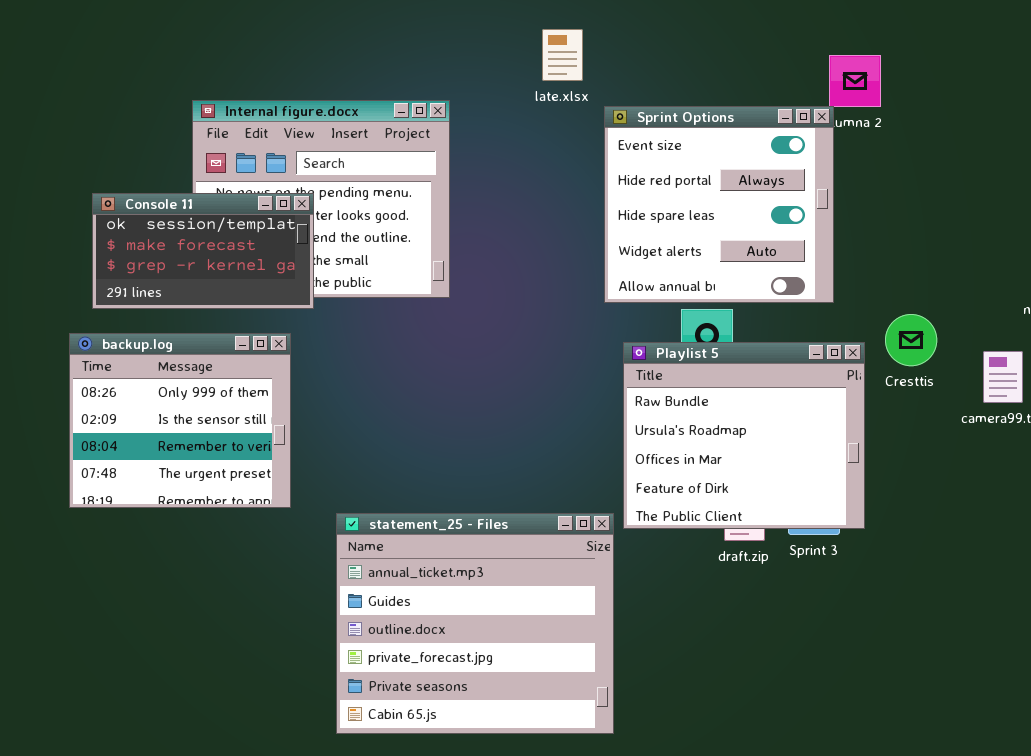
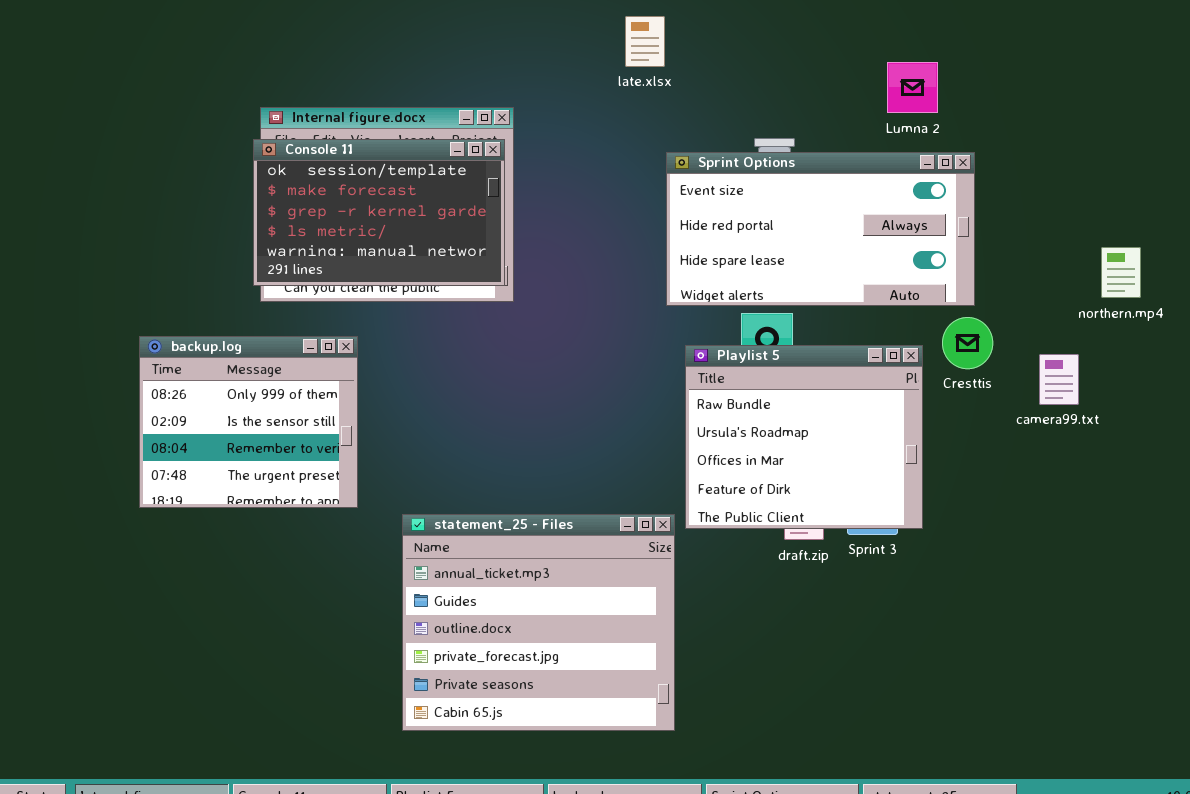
late.xlsx: [542,29,583,81] -> [625,16,665,67], moved
Sprint Options: [604,106,834,303] -> [666,152,975,306], resized
Console 11: [92,193,314,309] -> [253,139,505,286], moved, resized

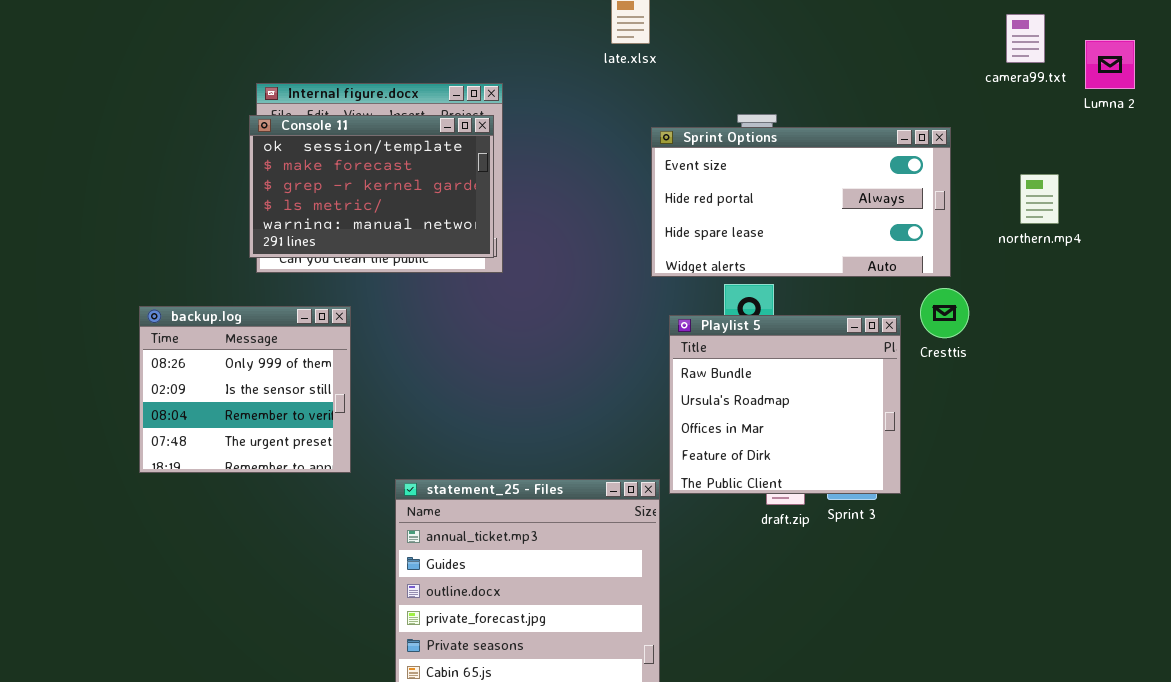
Lumna 2: [887,62,938,113] -> [1085,40,1135,89], moved
northern.mp4: [1101,247,1141,298] -> [1020,174,1059,224], moved
camera99.txt: [1039,354,1079,405] -> [1006,14,1045,63], moved

